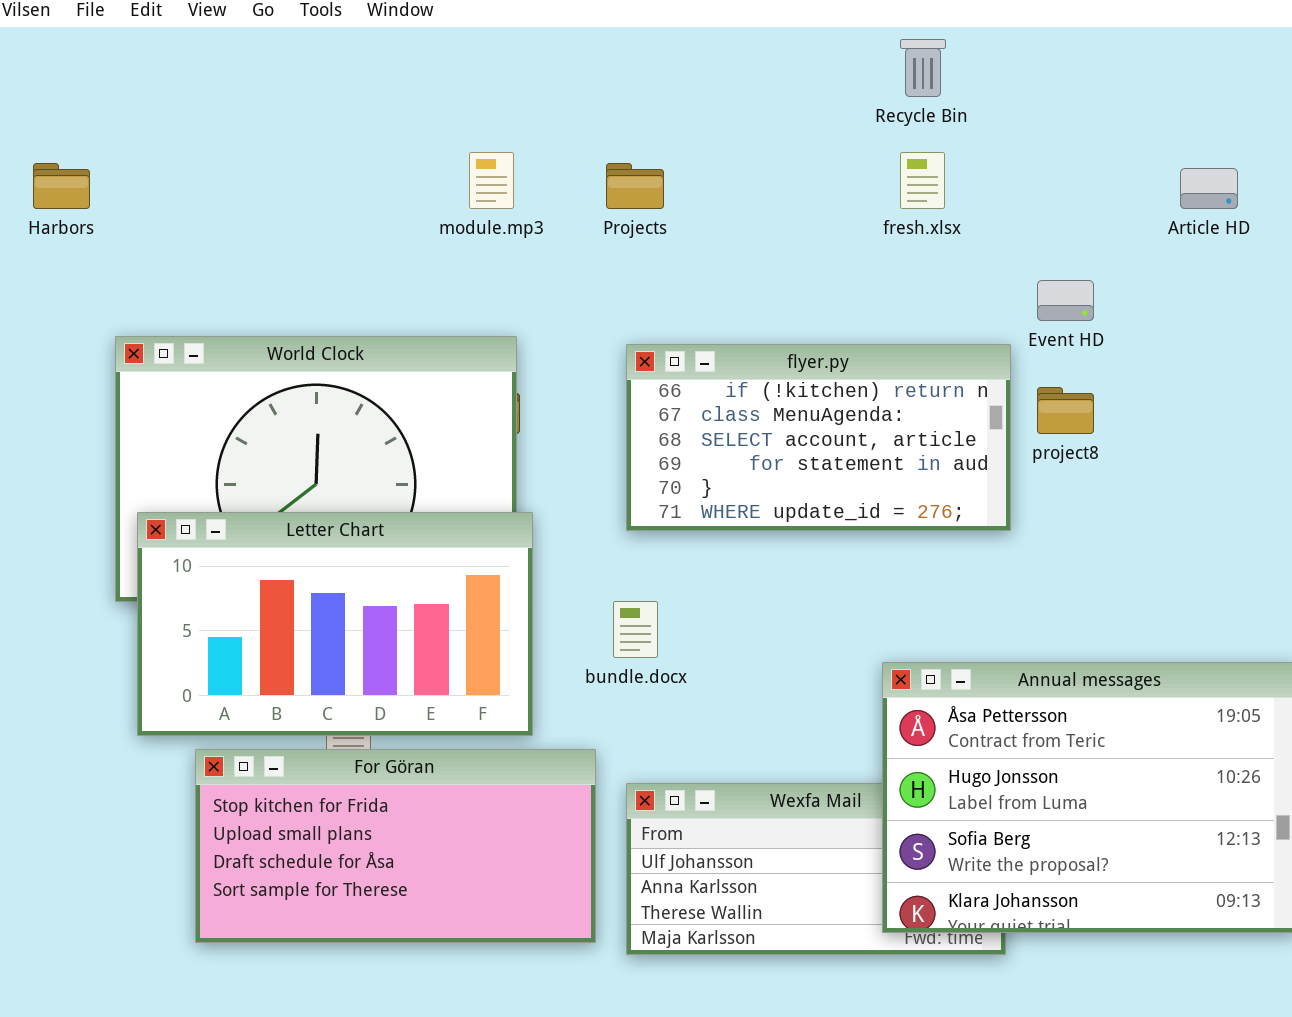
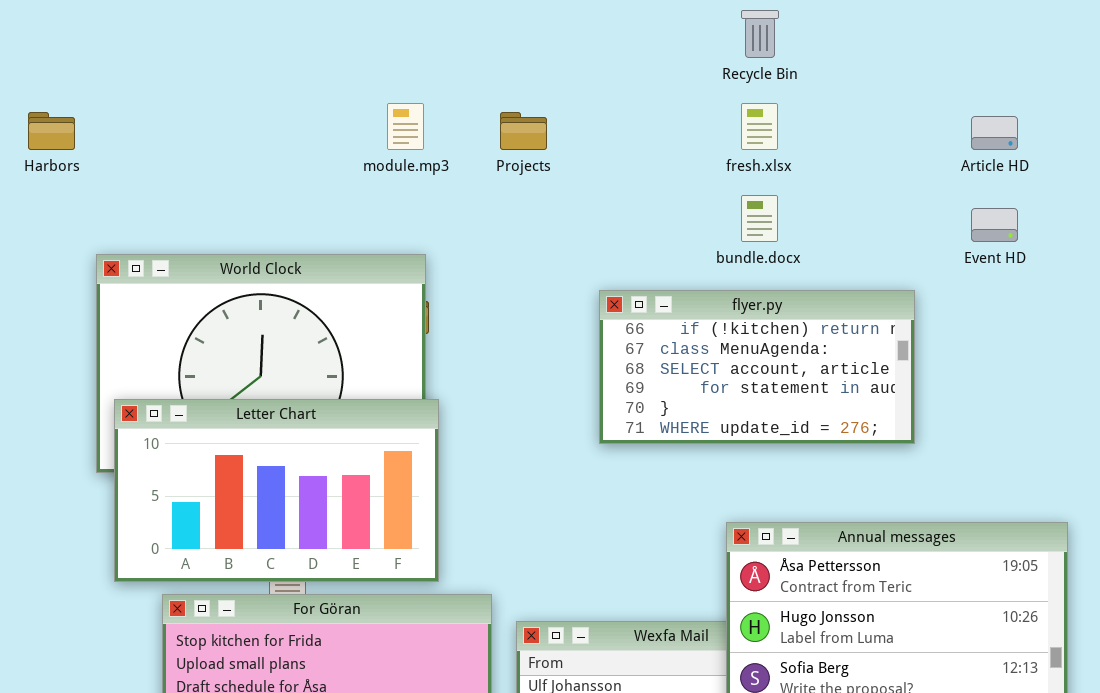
Event HD: [1037,280,1094,321] -> [971,208,1018,242], moved
flyer.py: [626,344,1011,531] -> [599,290,915,444], moved
bundle.docx: [613,601,658,658] -> [741,195,778,242], moved

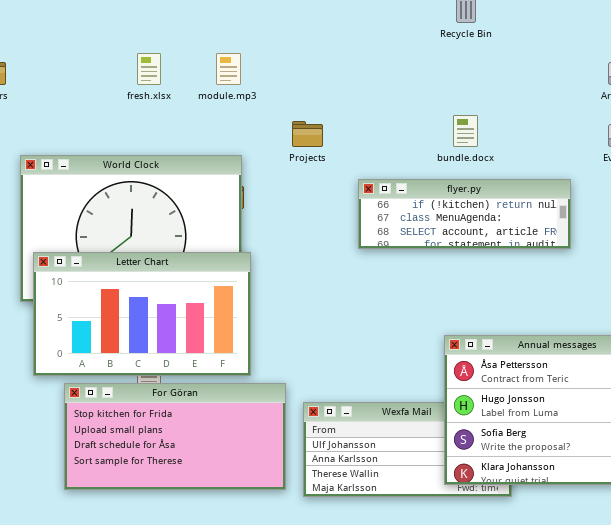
fresh.xlsx: [741,103,778,150] -> [137,53,161,85], moved
Projects: [500,112,547,150] -> [292,121,323,147], moved
flyer.py: [599,290,915,444] -> [358,179,571,249], resized

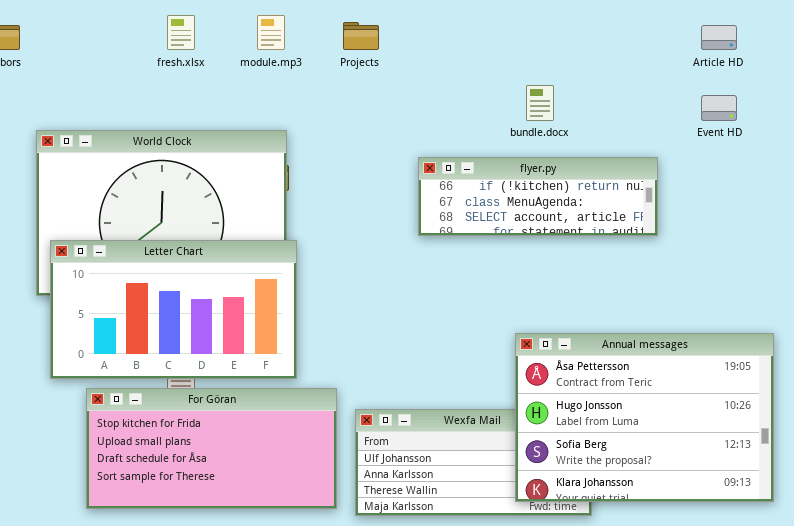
Projects: [292,121,323,147] -> [343,22,379,50], moved

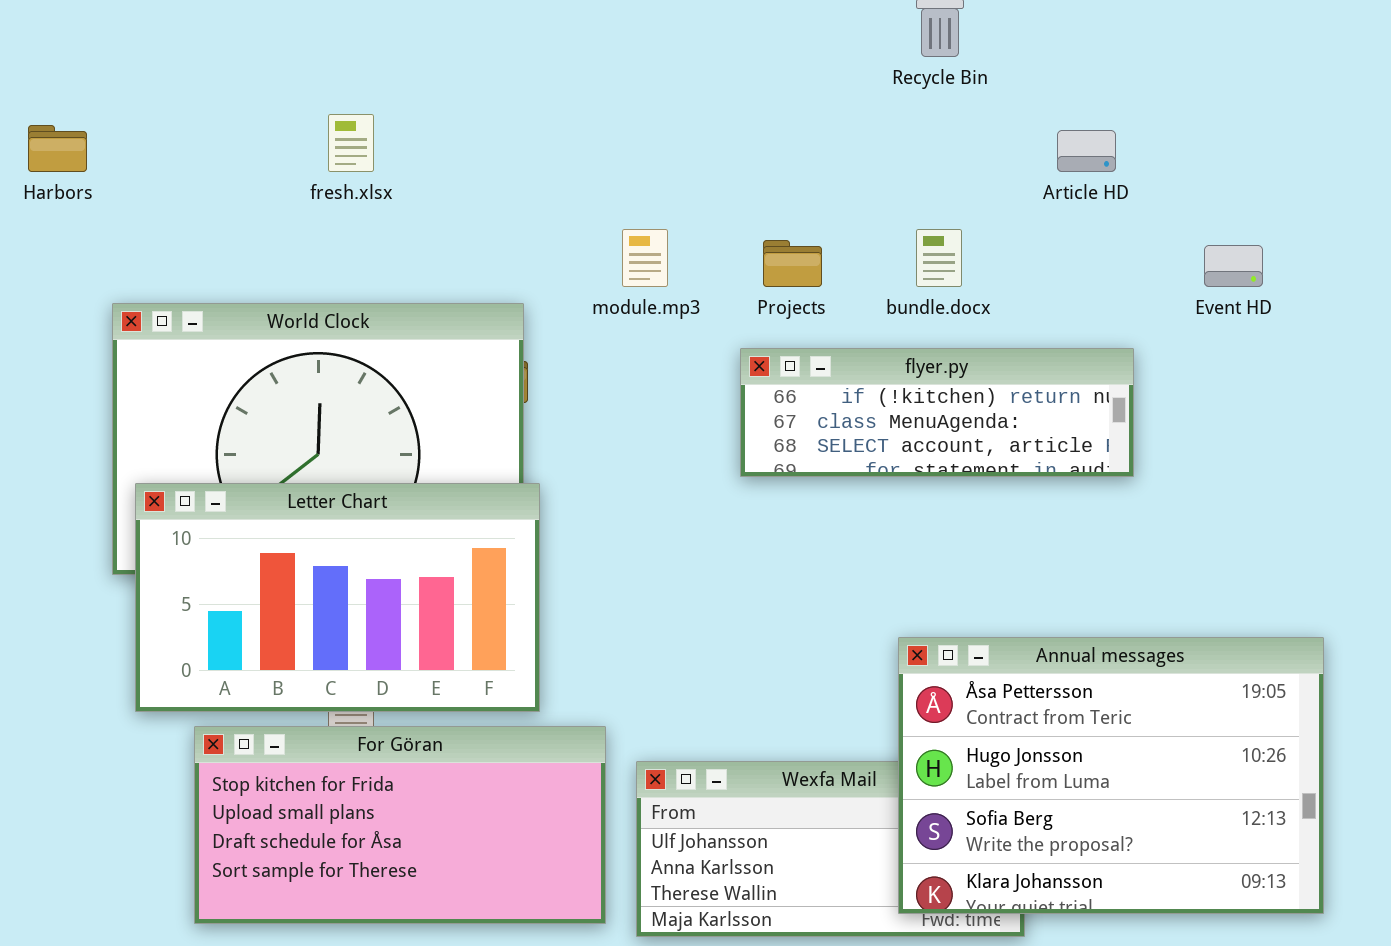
module.mp3: [257,15,285,50] -> [622,229,668,287], moved
Projects: [343,22,379,50] -> [763,240,822,287], moved
Article HD: [701,25,737,50] -> [1057,130,1116,172], moved

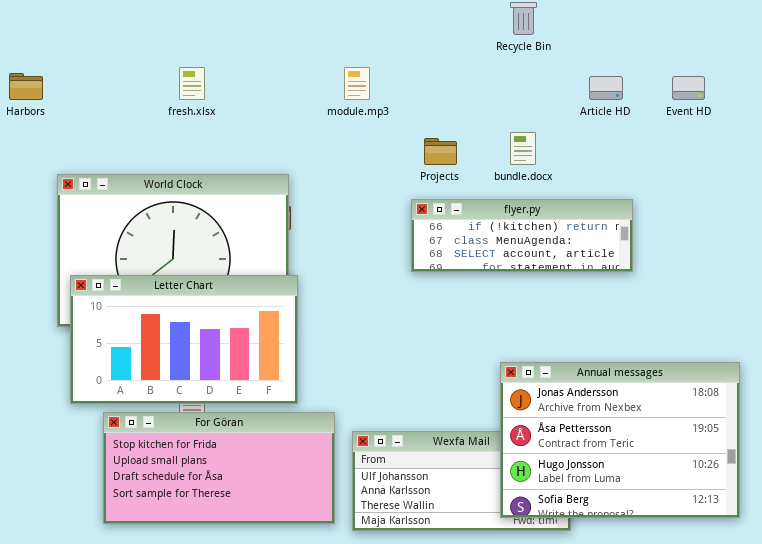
module.mp3: [622,229,668,287] -> [344,67,370,100], moved
Event HD: [1204,245,1263,287] -> [672,76,705,100], moved
Annual messages: [898,637,1324,914] -> [500,362,740,518], scrolled up 1 row

